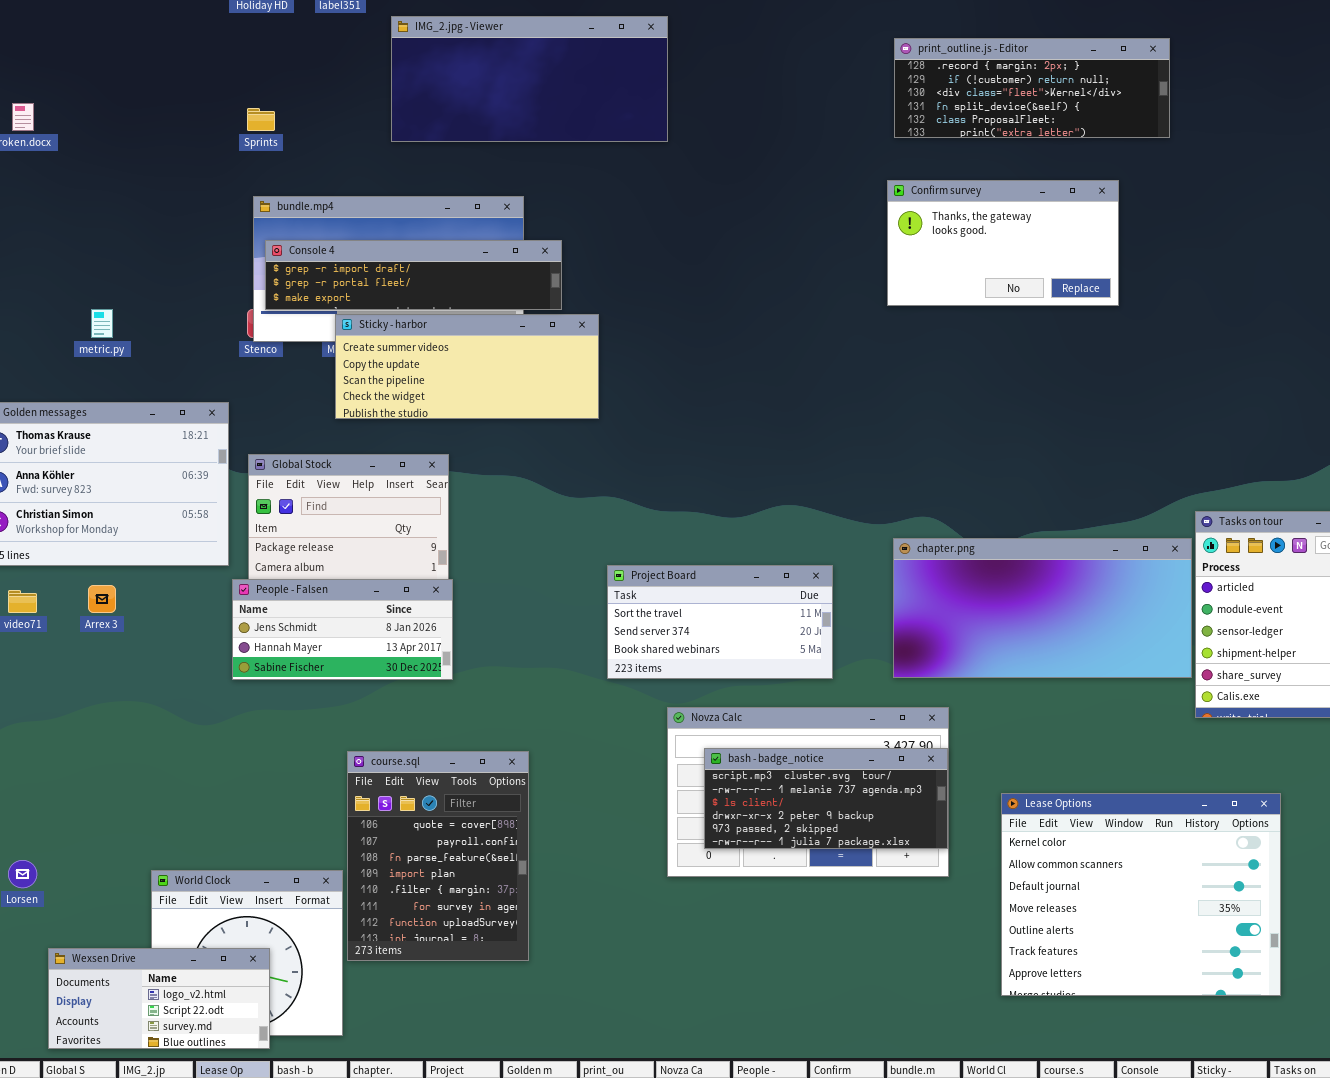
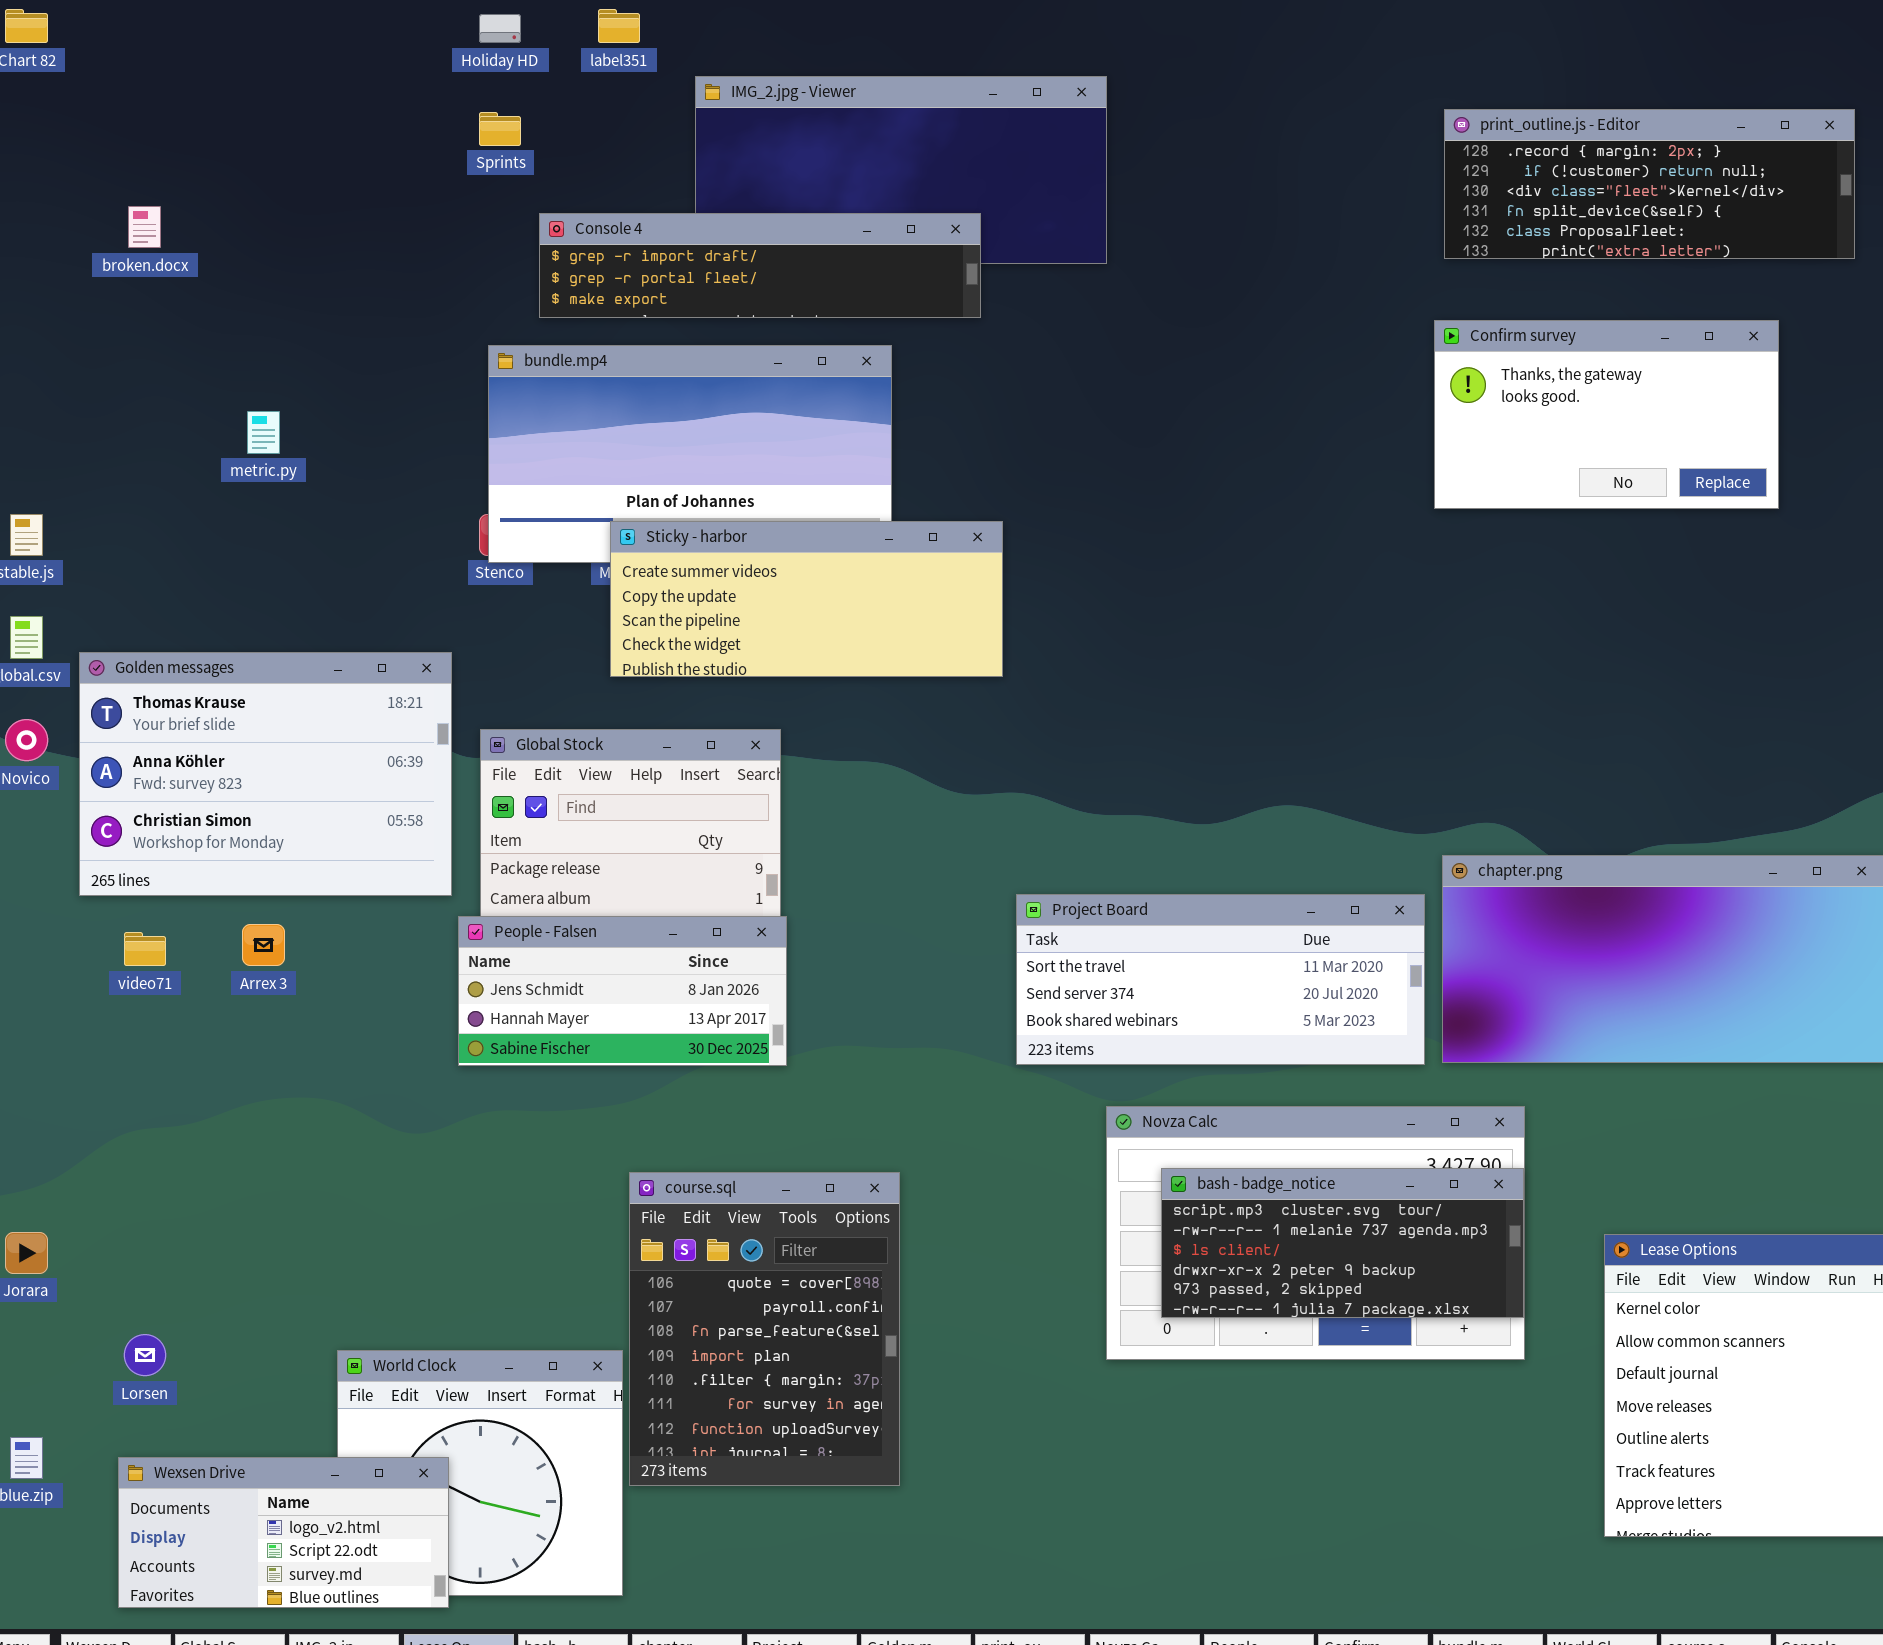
Sprints: [247,108,275,131] -> [479,112,521,146], moved
Console 4: [265,240,562,310] -> [539,213,981,318], moved
metric.py: [91,309,113,338] -> [247,411,280,454], moved
Project Board: [607,565,833,679] -> [1016,894,1425,1065], resized
Wexsen Drive: [48,948,270,1049] -> [118,1457,449,1608], moved

